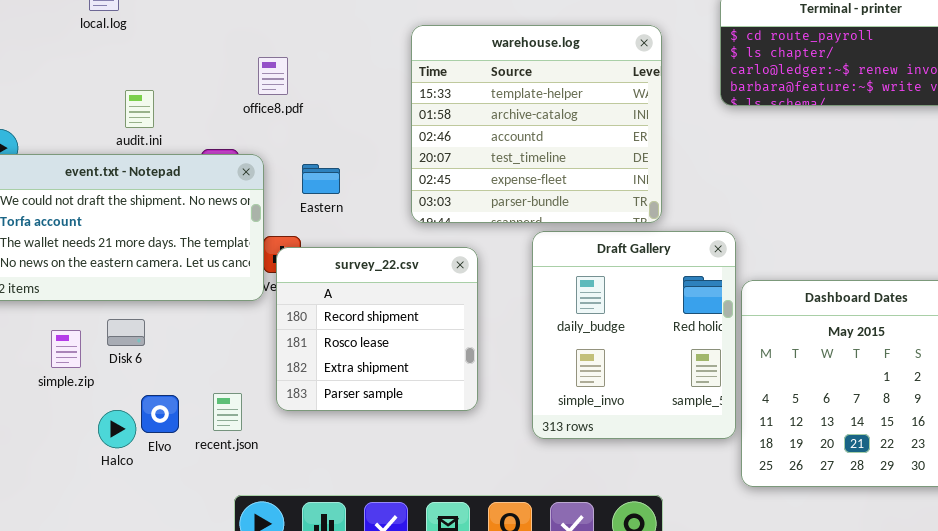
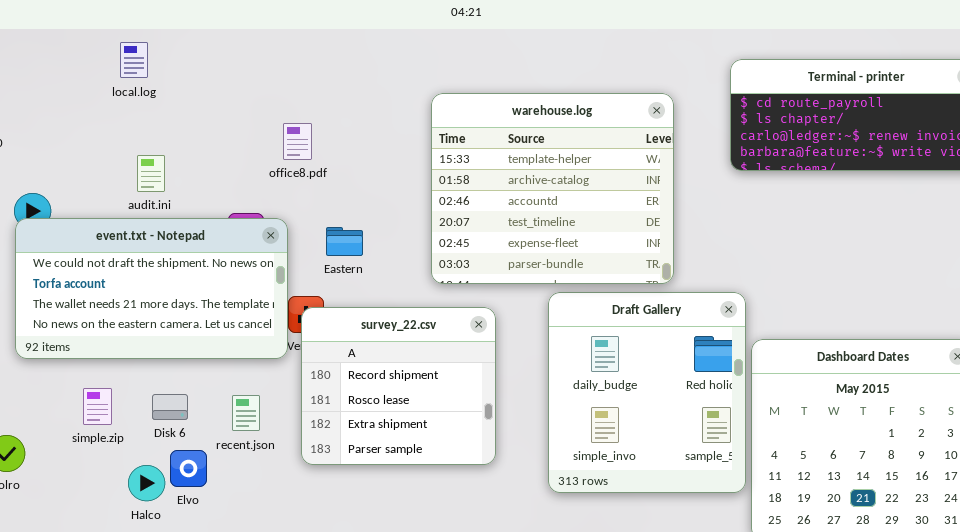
audit.ini: [125,90,154,128] -> [137,155,165,192], moved
Disk 6: [107,319,145,346] -> [152,394,188,420], moved
recent.json: [213,393,242,431] -> [232,395,260,431], moved

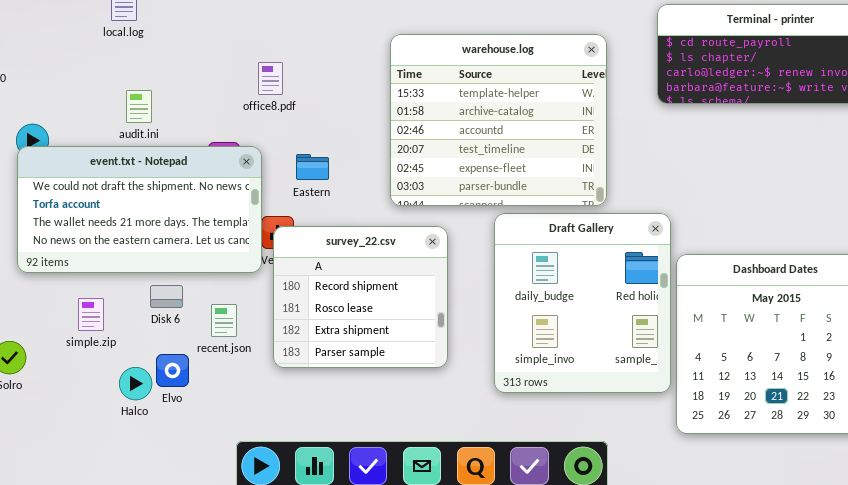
Disk 6: [152,394,188,420] -> [150,285,183,308], moved

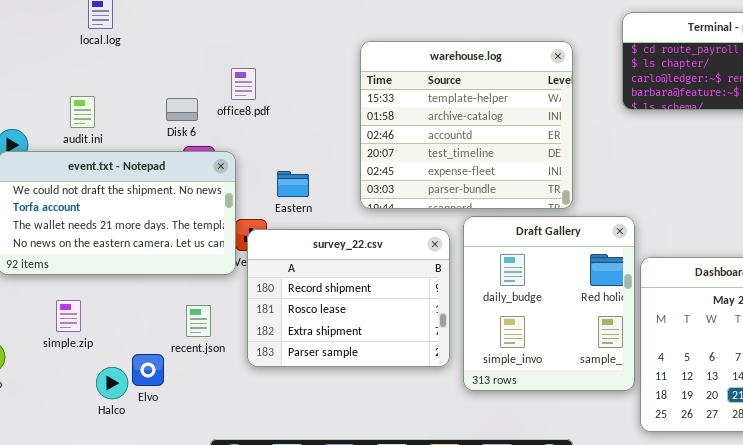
audit.ini: [126,90,152,123] -> [70,96,95,128], moved
Eastern: [296,154,329,180] -> [277,171,309,197], moved
survey_22.csv: [273,226,448,368] -> [247,229,450,367], resized
Disk 6: [150,285,183,308] -> [166,98,198,121], moved

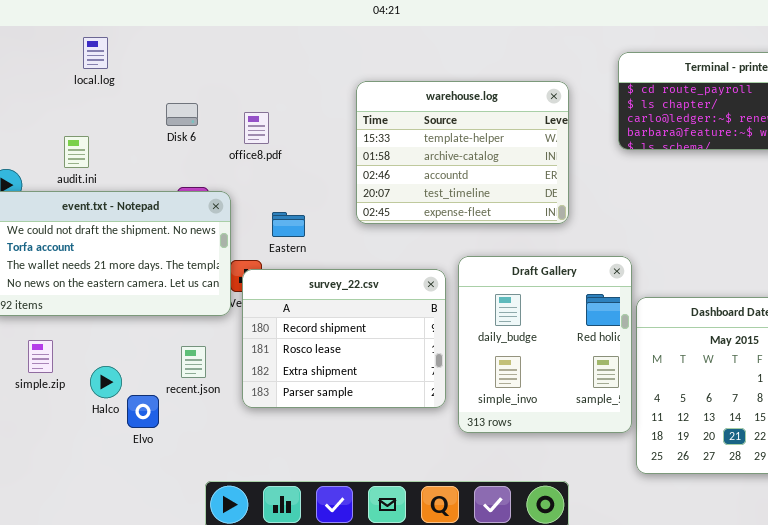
warehouse.log: [360,41,573,209] -> [356,81,569,224], resized
office8.pdf: [231,68,256,100] -> [244,112,269,144], moved
Disk 6: [166,98,198,121] -> [166,103,198,126], moved
simple.zip: [56,300,81,332] -> [28,340,53,373], moved
Halco: [96,367,128,399] -> [90,366,122,398], moved

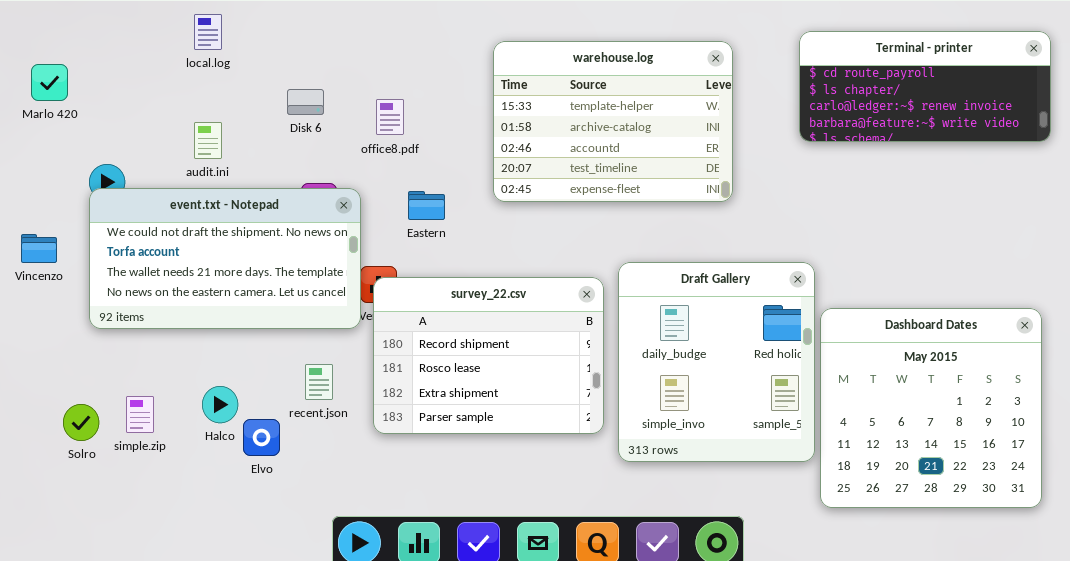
warehouse.log: [356,81,569,224] -> [493,41,733,202], moved
audit.ini: [64,136,89,168] -> [194,122,222,159], moved
Eastern: [272,212,305,237] -> [408,191,445,220], moved
simple.zip: [28,340,53,373] -> [126,396,154,433], moved

